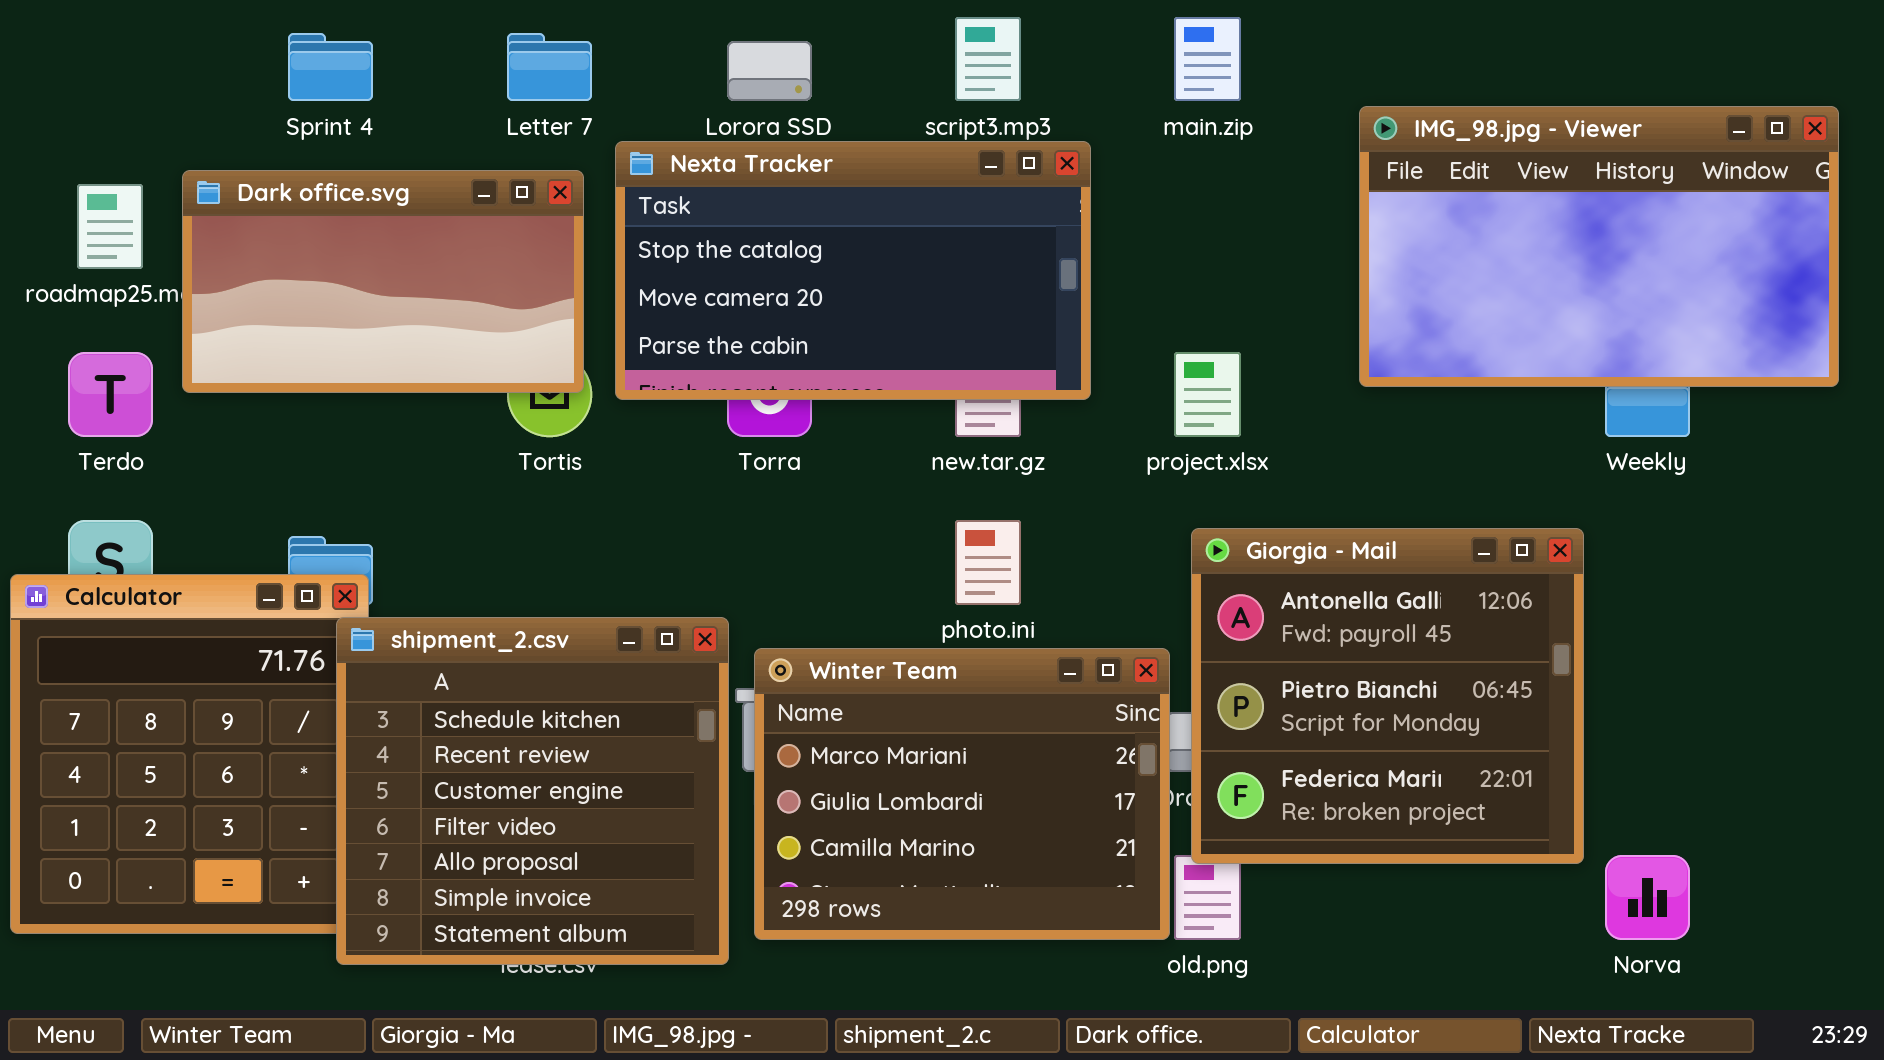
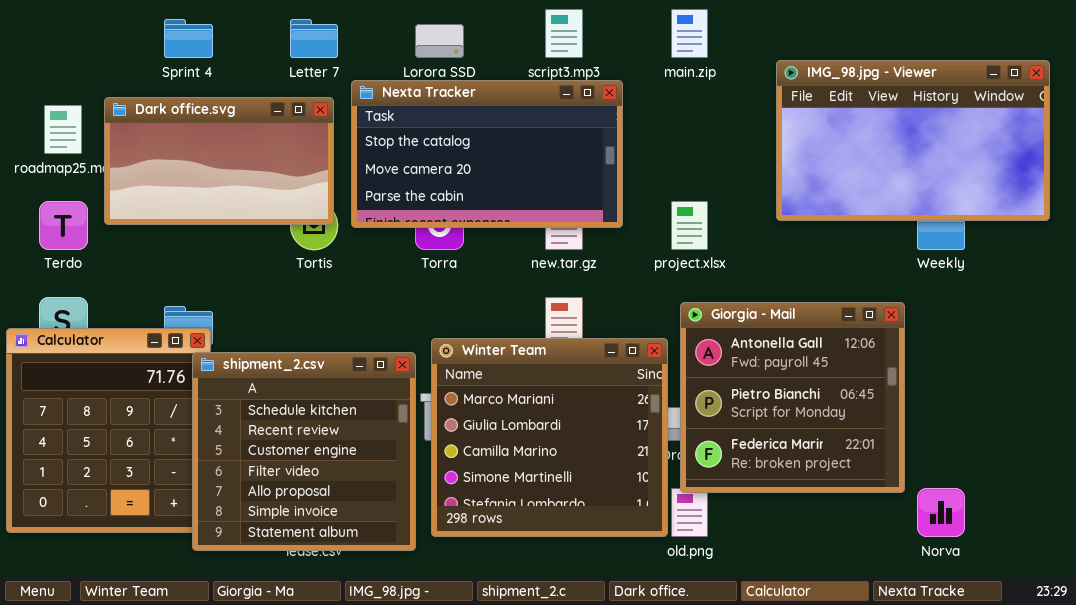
Winter Team: [754,648,1170,940] -> [431,338,668,537], resized

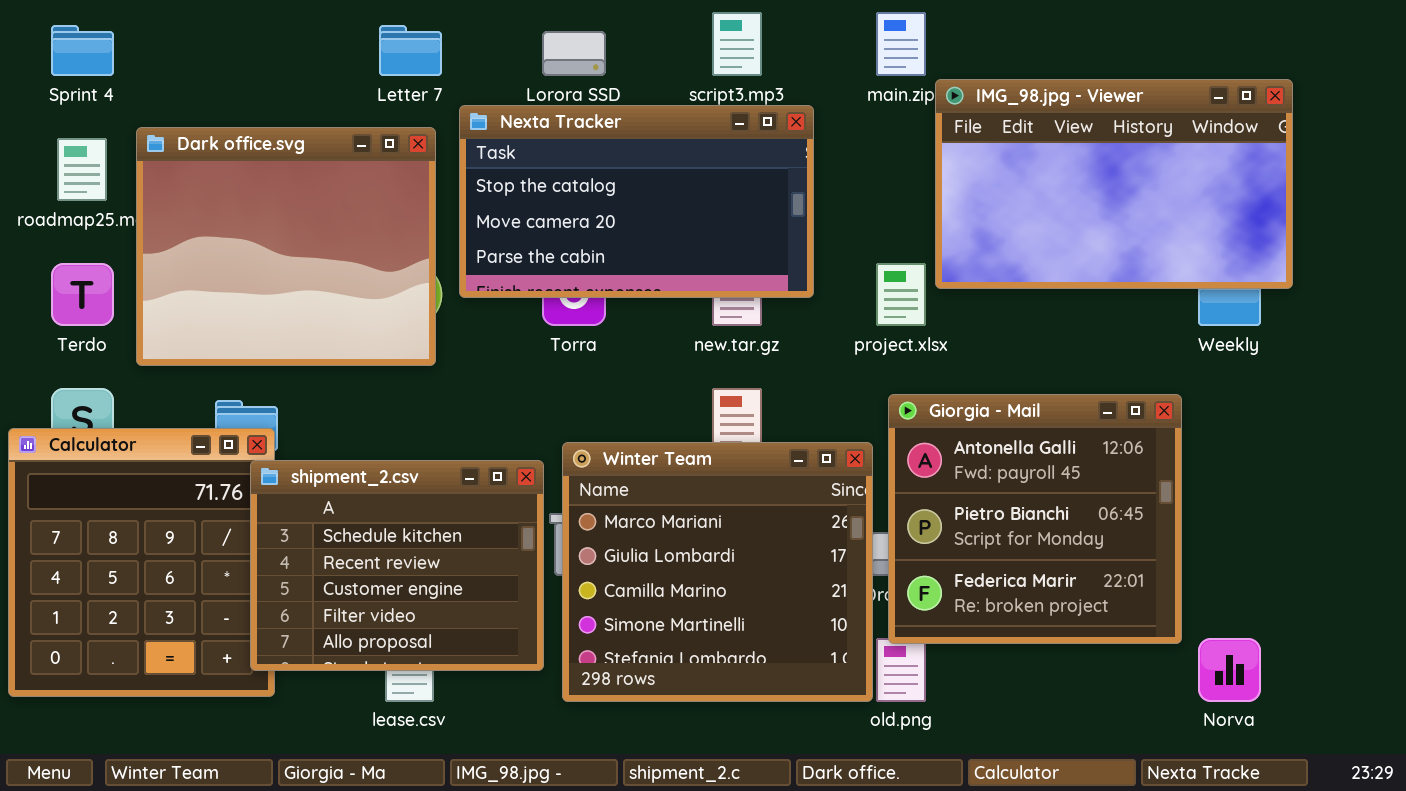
Sprint 4: [164,19,213,58] -> [51,25,114,76], moved
IMG_98.jpg - Viewer: [776,60,1050,221] -> [935,79,1293,289], moved
Dark office.svg: [104,97,334,225] -> [136,127,436,366], resized
shipment_2.csv: [192,352,416,551] -> [250,460,544,671], resized

